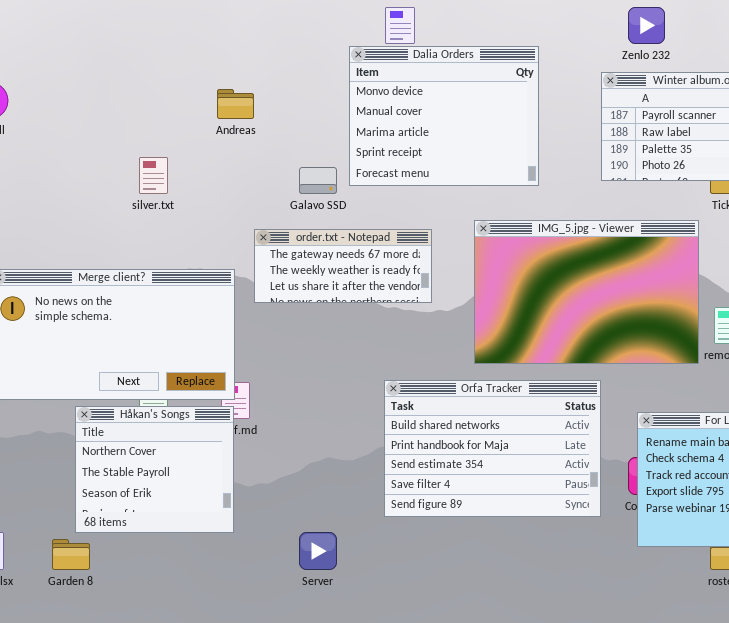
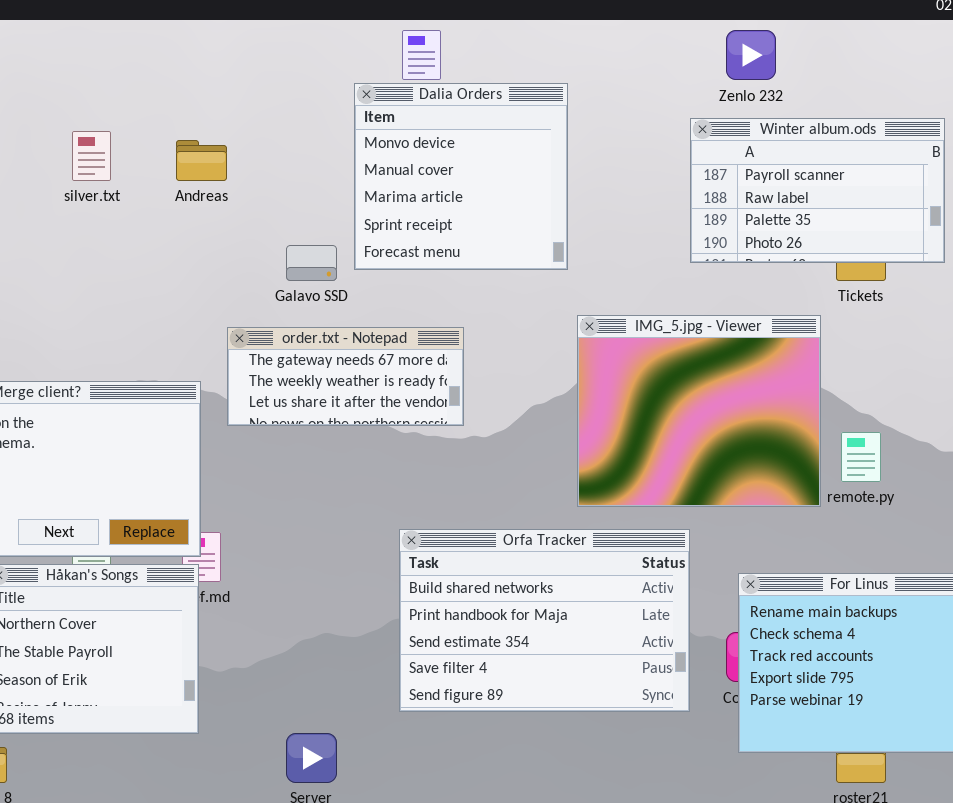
Dalia Orders: [349,46,539,186] -> [354,83,568,270], resized
silver.txt: [139,157,168,194] -> [72,131,111,181], moved
IMG_5.jpg - Viewer: [474,220,699,364] -> [577,315,821,507], resized

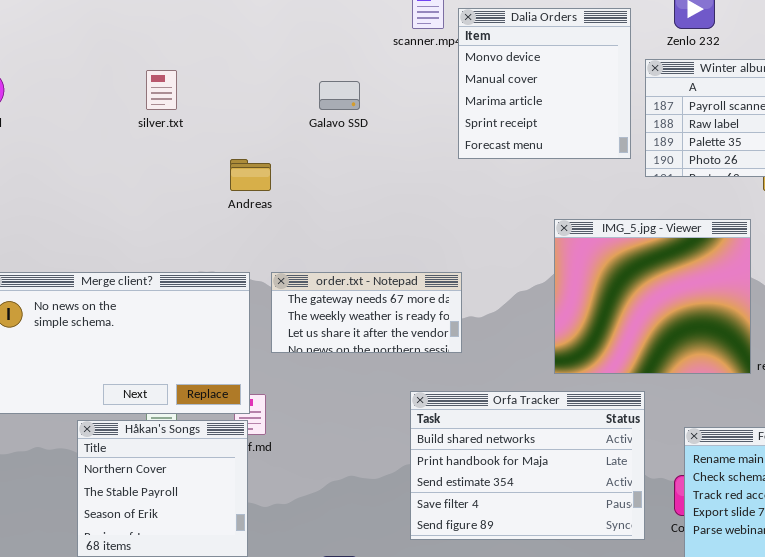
Dalia Orders: [354,83,568,270] -> [458,8,631,159], moved
Andreas: [176,140,227,181] -> [230,159,271,191], moved
Galavo SSD: [286,245,337,281] -> [319,81,360,110], moved
order.txt - Notepad: [227,327,464,426] -> [271,272,462,353], moved

